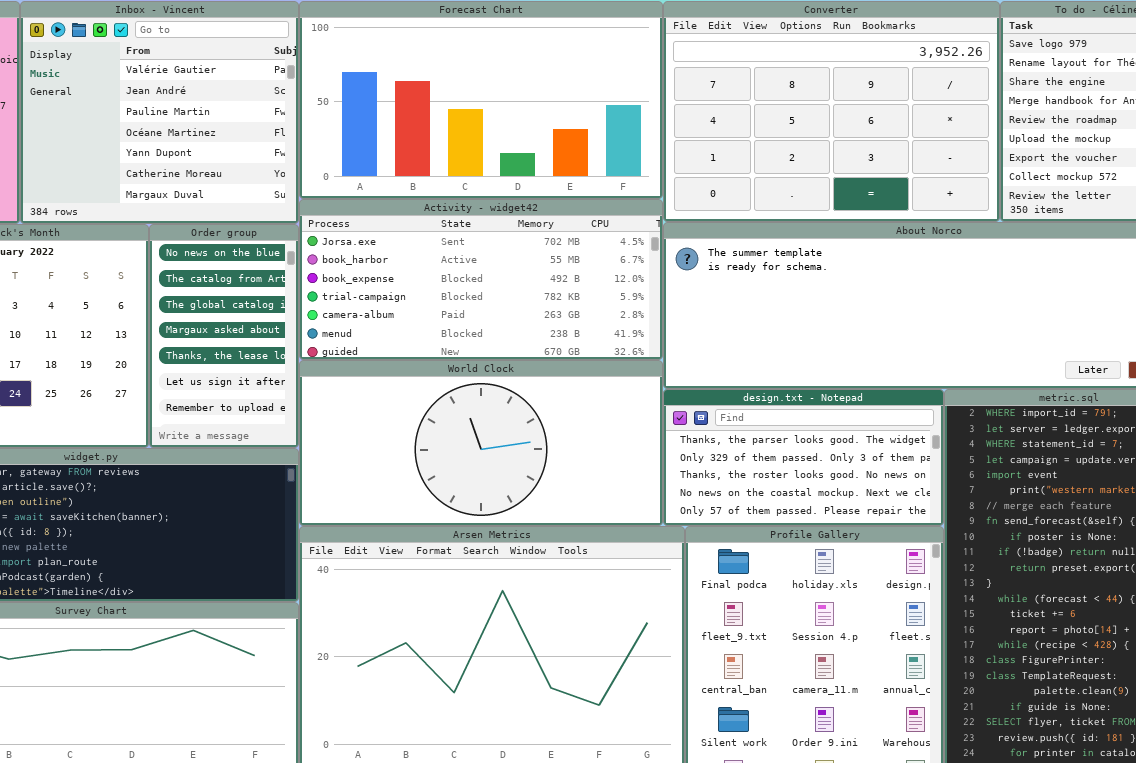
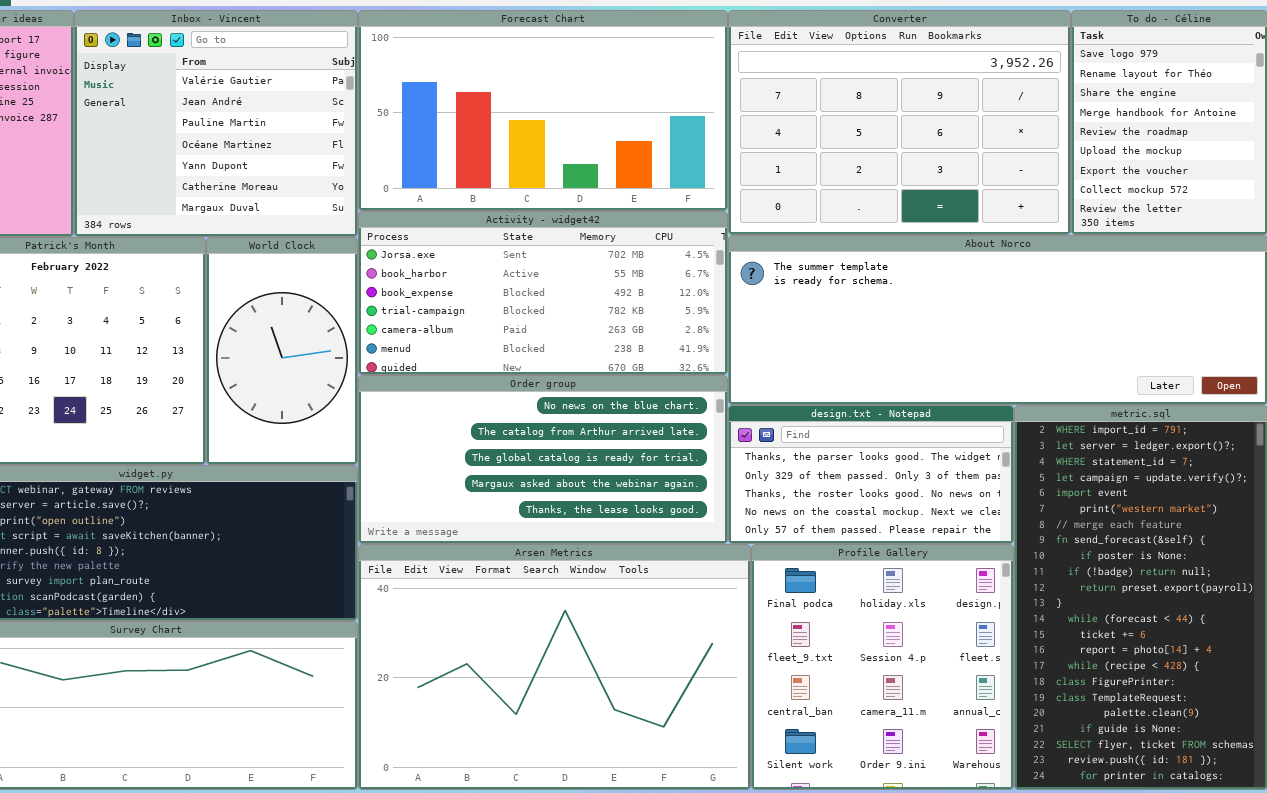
Order group: [149,224,299,448] -> [358,375,728,544], moved, resized
World Clock: [299,360,663,526] -> [206,237,358,465], moved, resized

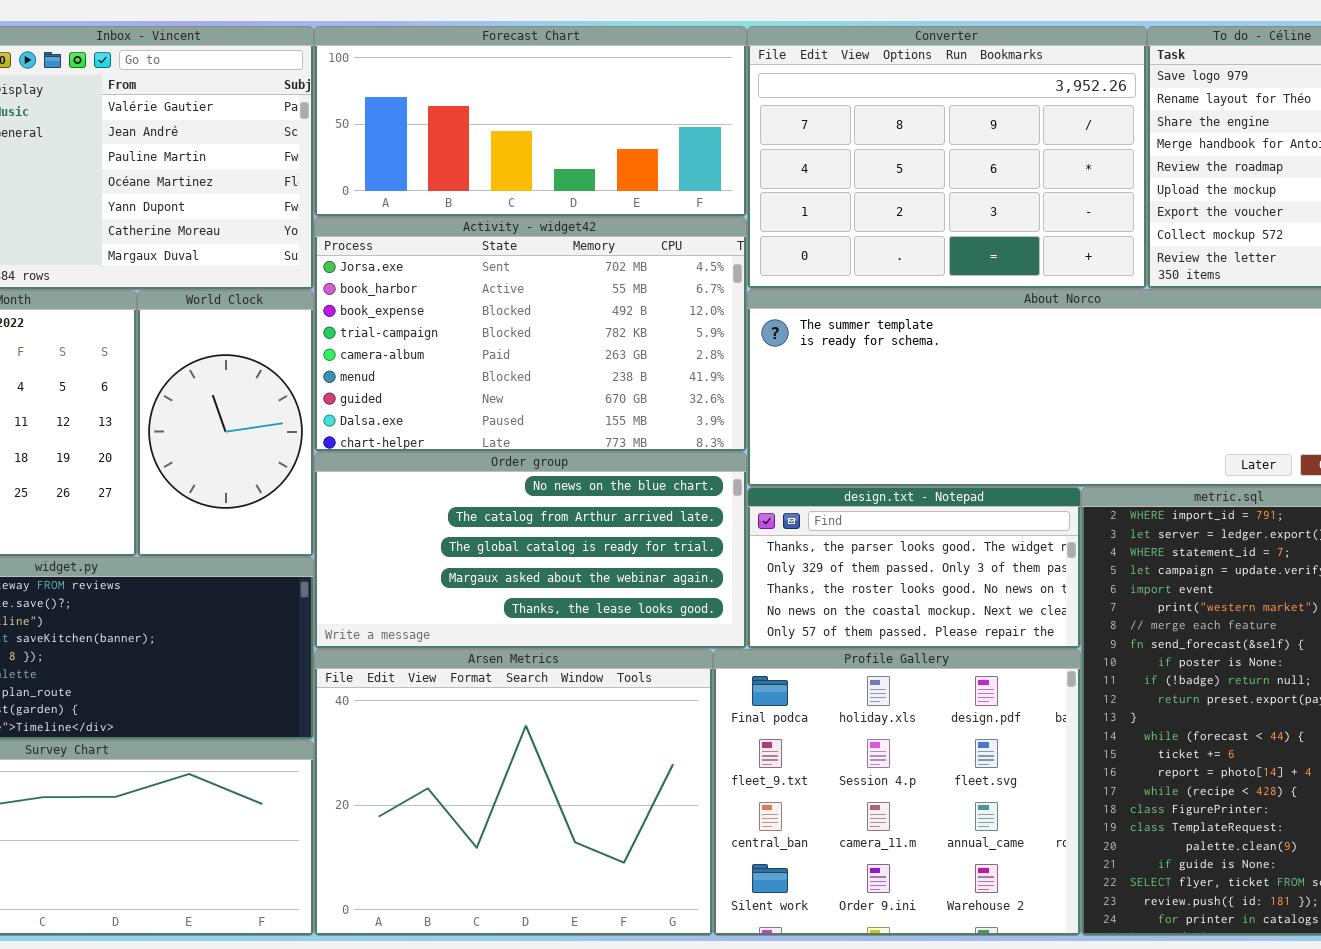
Forecast Chart: [358,10,728,211] -> [314,26,747,217], resized
Activity - widget42: [358,211,728,375] -> [314,217,747,452], resized
Arsen Metrics: [358,544,751,790] -> [314,649,713,936], resized
Profile Gallery: [751,544,1014,790] -> [713,649,1081,936], resized

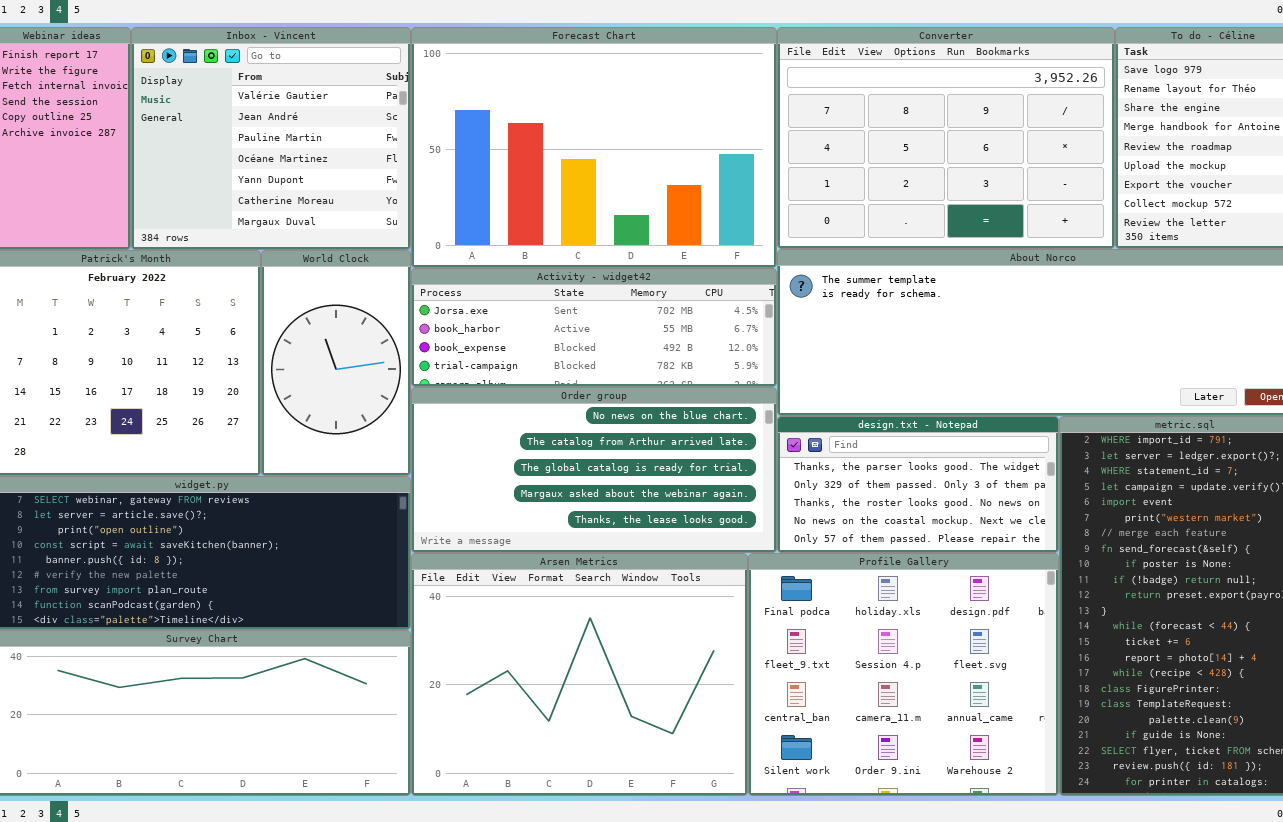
Forecast Chart: [314,26,747,217] -> [411,27,777,268], resized
Activity - widget42: [314,217,747,452] -> [411,268,777,387], resized

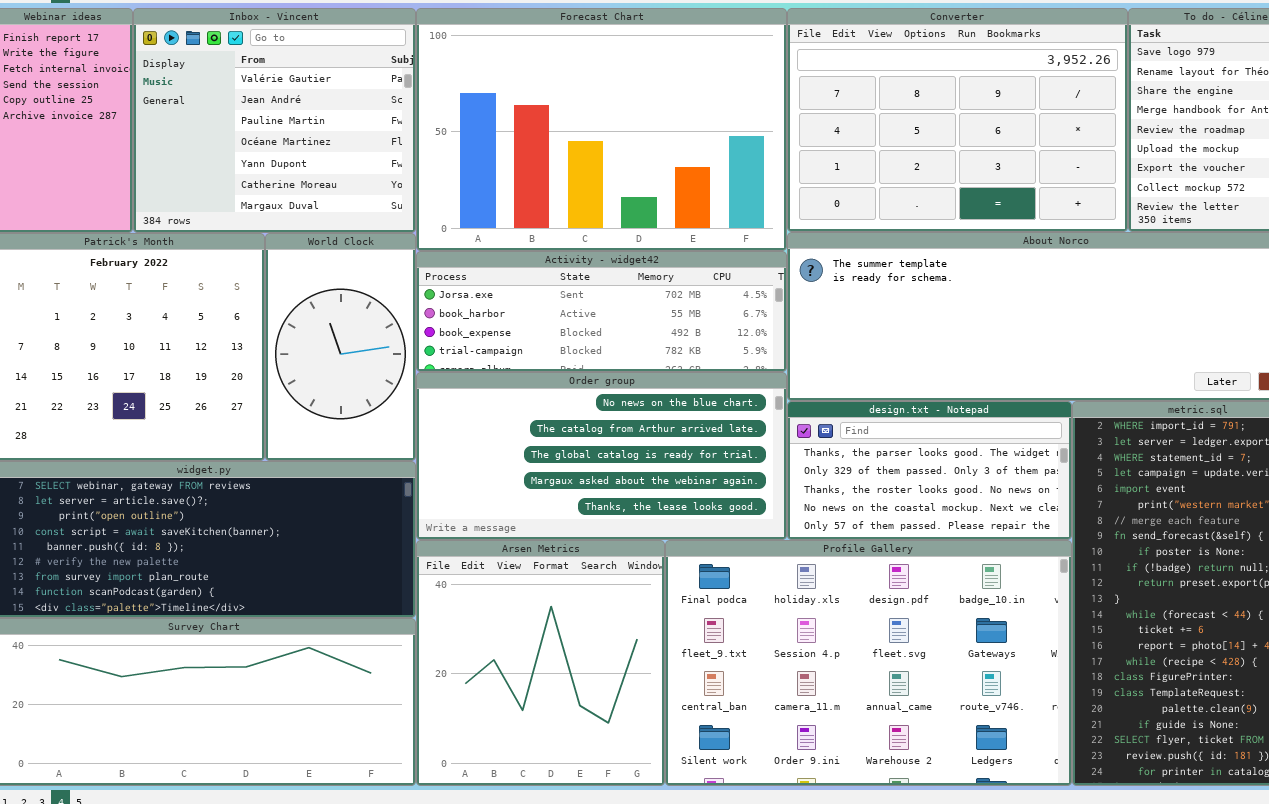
Arsen Metrics: [411,553,748,796] -> [416,540,665,786], resized
Profile Gallery: [748,553,1059,796] -> [665,540,1072,786], resized

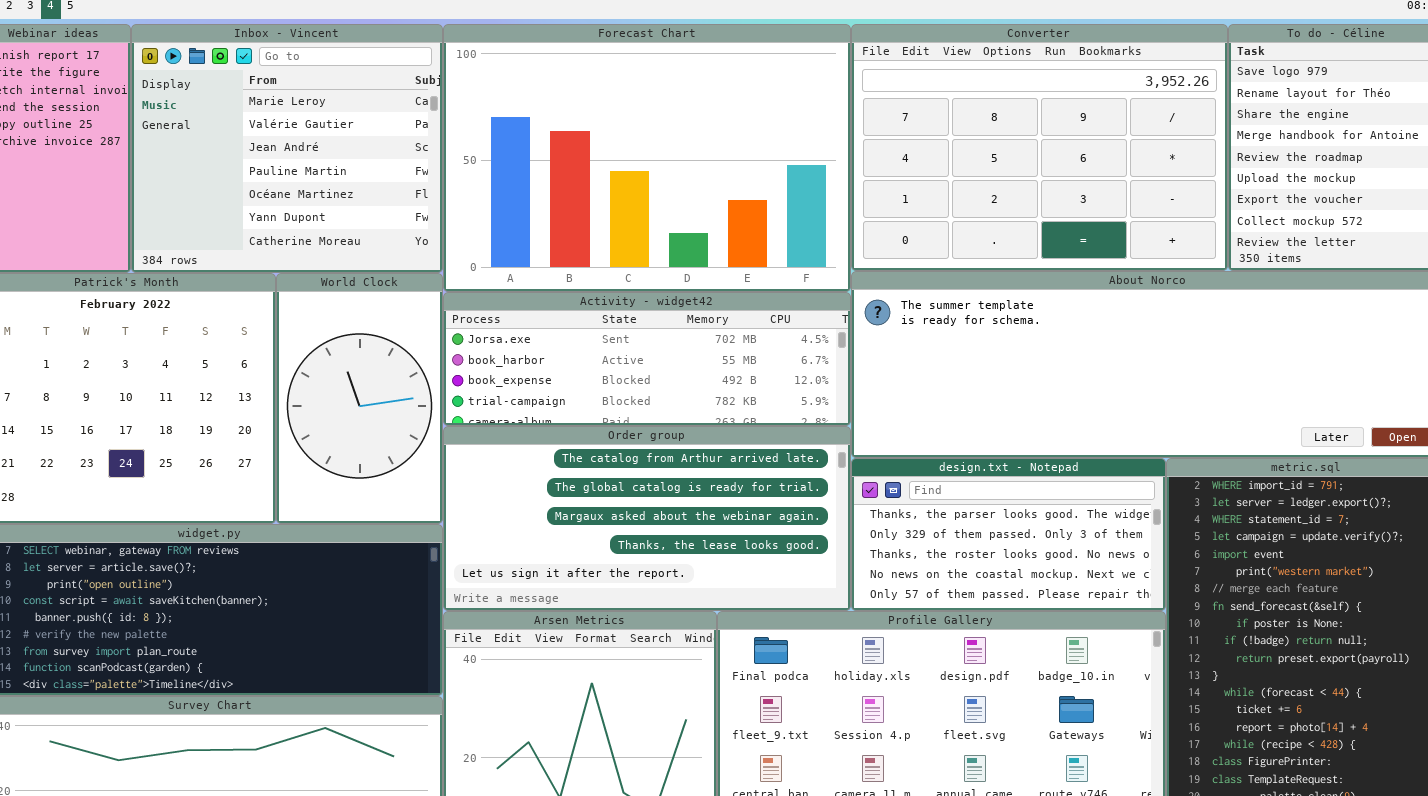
Inbox - Vincent: [133,8,416,233] -> [131,24,443,273], scrolled up 1 row
Order group: [416,372,787,540] -> [443,426,851,611], scrolled down 1 row

